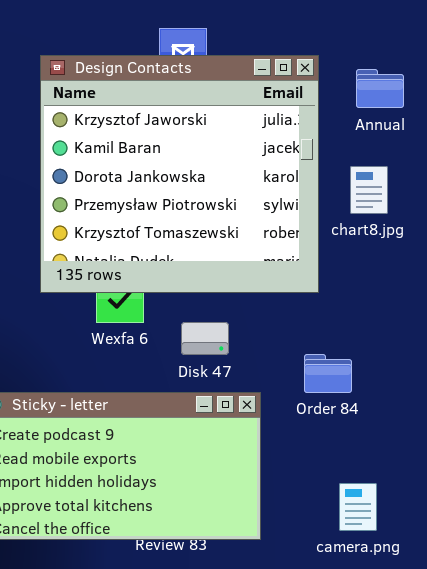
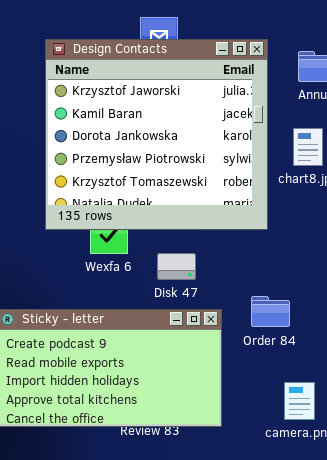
Order 84: [304,354,352,393] -> [251,296,290,327], moved

